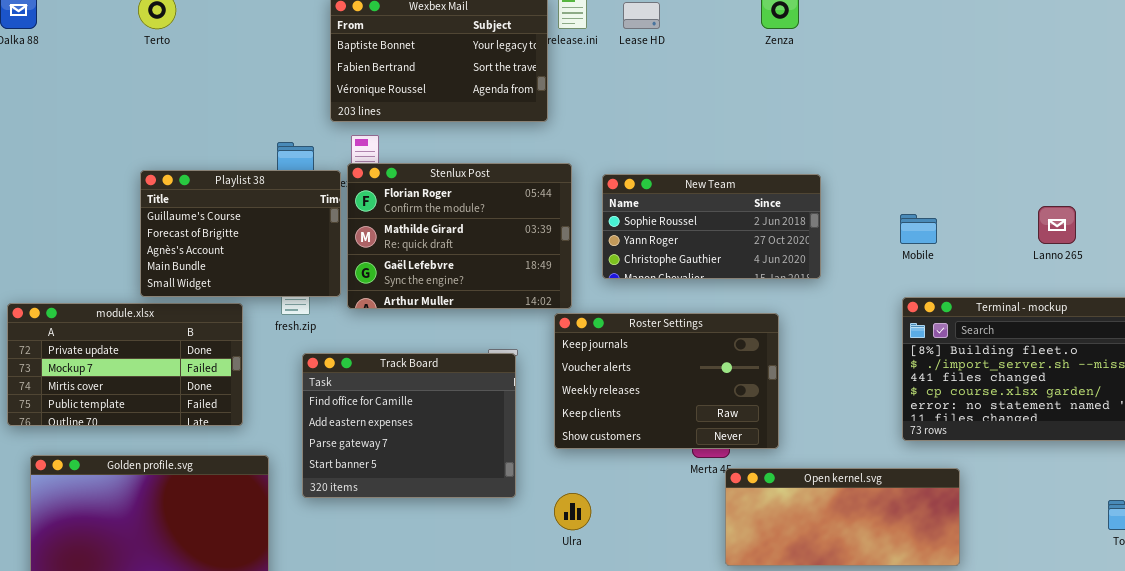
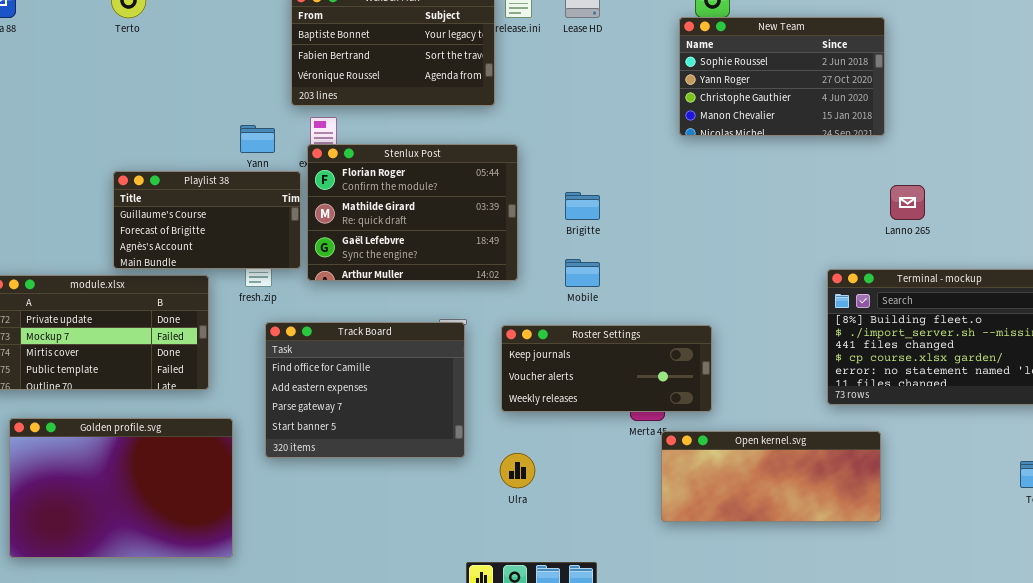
Playlist 38: [140,170,341,297] -> [113,171,301,269], resized
New Team: [602,174,821,279] -> [679,17,885,136], moved, resized
Lanno 265: [1038,206,1076,244] -> [890,185,925,220], moved
Mobile: [900,214,937,244] -> [565,259,600,287], moved
Roster Settings: [554,313,779,449] -> [501,325,712,412], resized

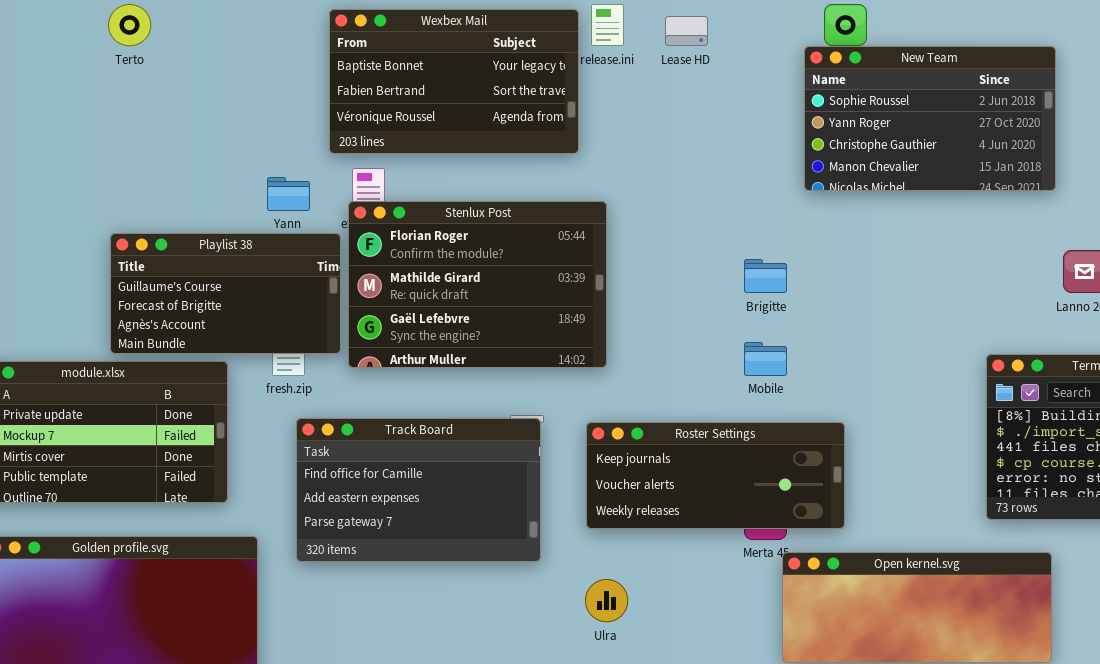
Brigitte: [565,192,600,220] -> [744,259,787,293], moved
Mobile: [565,259,600,287] -> [744,342,787,376], moved
Track Board: [265,322,465,458] -> [296,418,541,562], resized

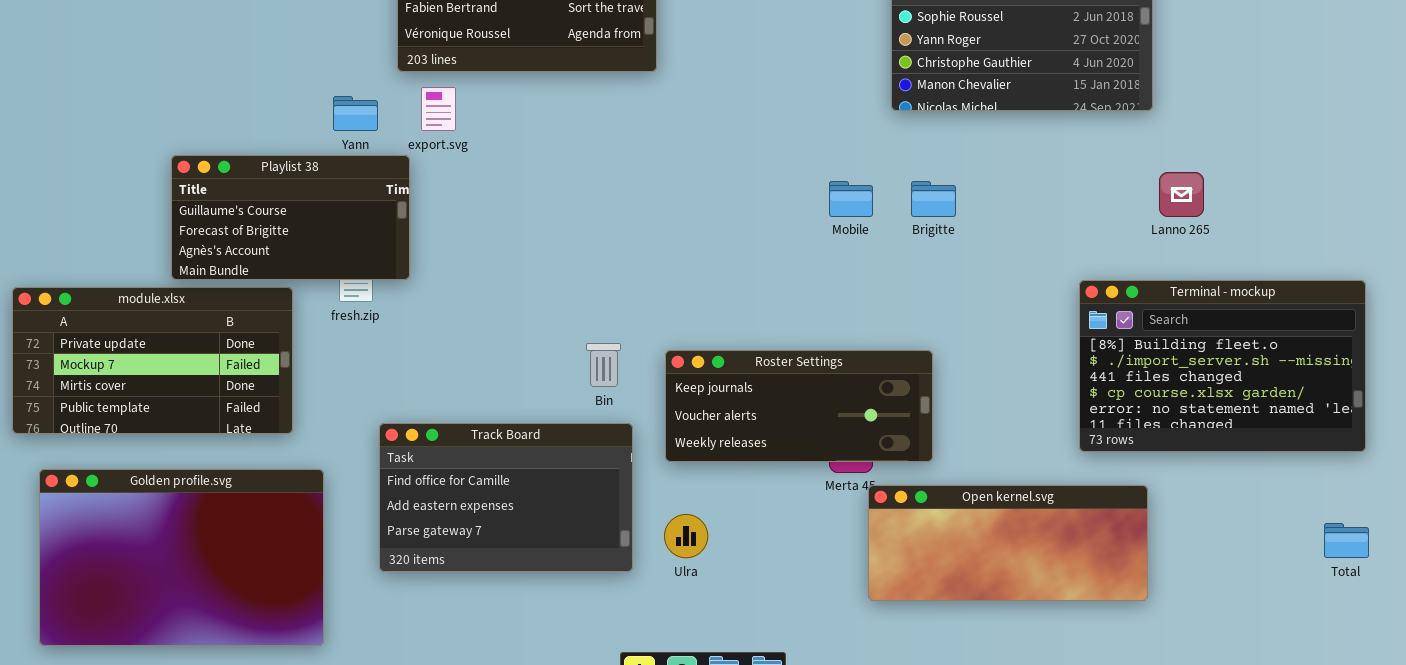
Stenlux Post: [348,201,607,368] -> none, closed
Brigitte: [744,259,787,293] -> [911,181,956,217], moved
Mobile: [744,342,787,376] -> [829,181,873,217], moved
Track Board: [296,418,541,562] -> [379,423,633,572], moved

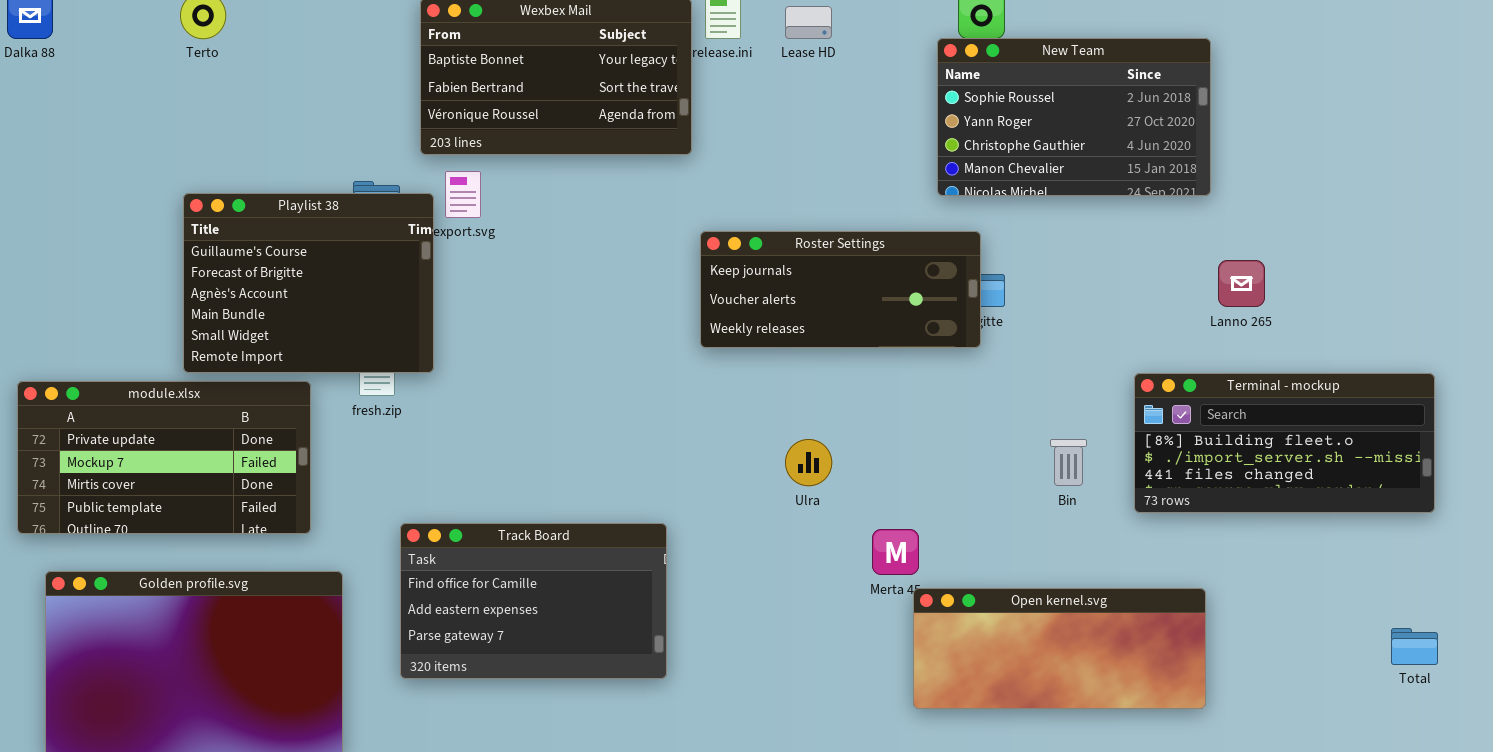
Playlist 38: [171,155,410,280] -> [183,193,434,373], resized
Terminal - mockup: [1079,280,1366,452] -> [1134,373,1435,513], resized
Bin: [586,343,621,387] -> [1050,439,1087,486], moved
Roster Settings: [665,350,933,462] -> [700,231,981,348], moved
Ulra: [664,514,708,558] -> [785,439,832,486], moved

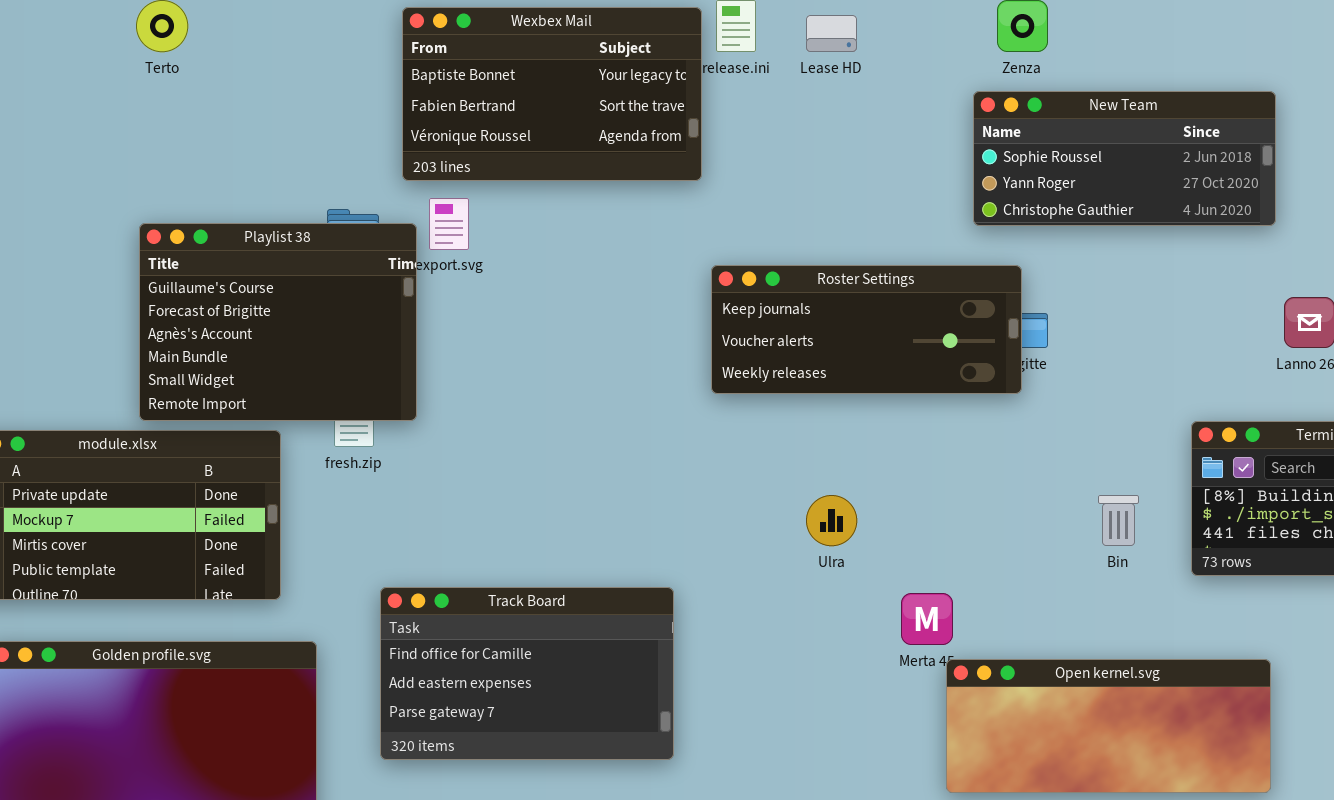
New Team: [937,38,1211,196] -> [973,91,1276,226], resized

